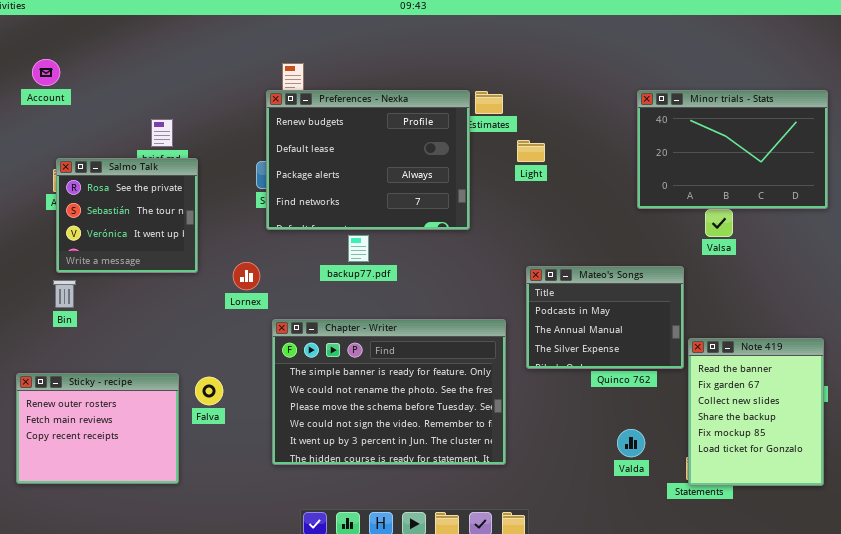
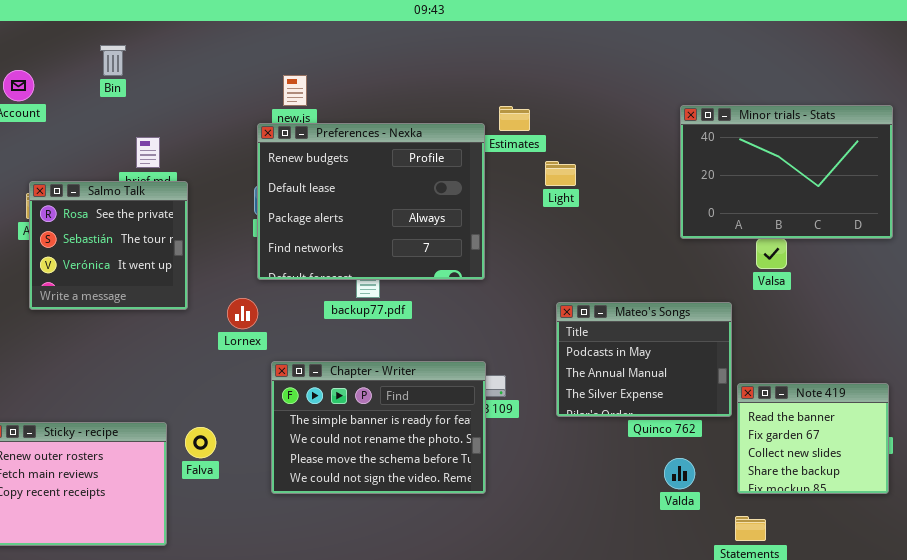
Preferences - Nexka: [266,90,470,230] -> [257,123,485,280], moved
Bin: [53,280,76,308] -> [100,45,126,76], moved
Chapter - Writer: [272,319,506,465] -> [271,361,486,494], resized
Note 419: [688,338,824,486] -> [737,383,889,494], resized
Valda: [617,429,645,457] -> [664,458,695,489], moved

